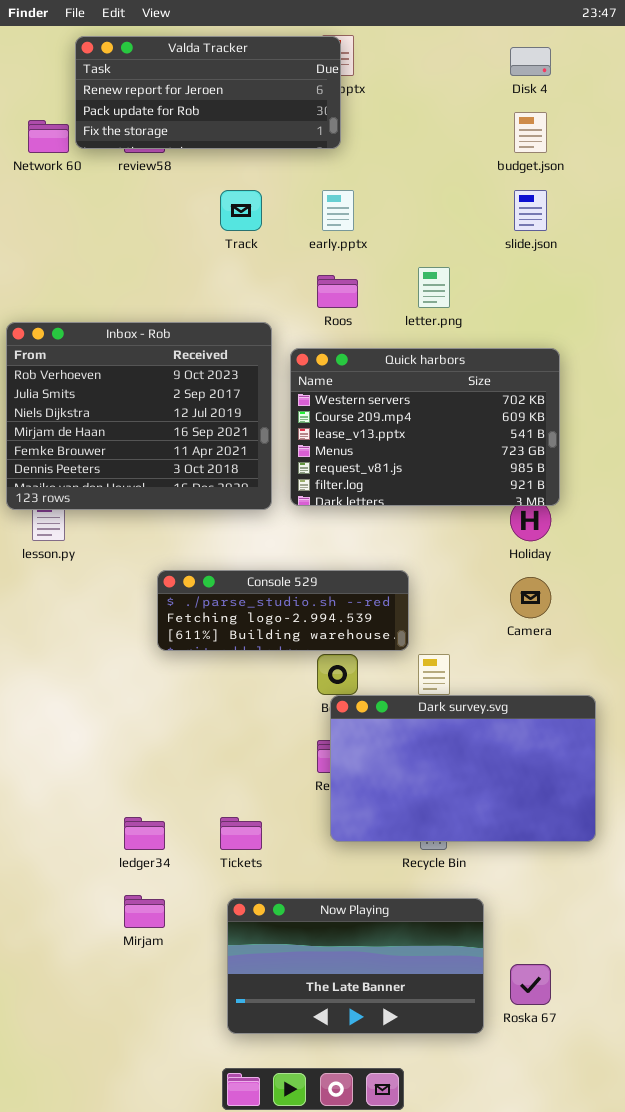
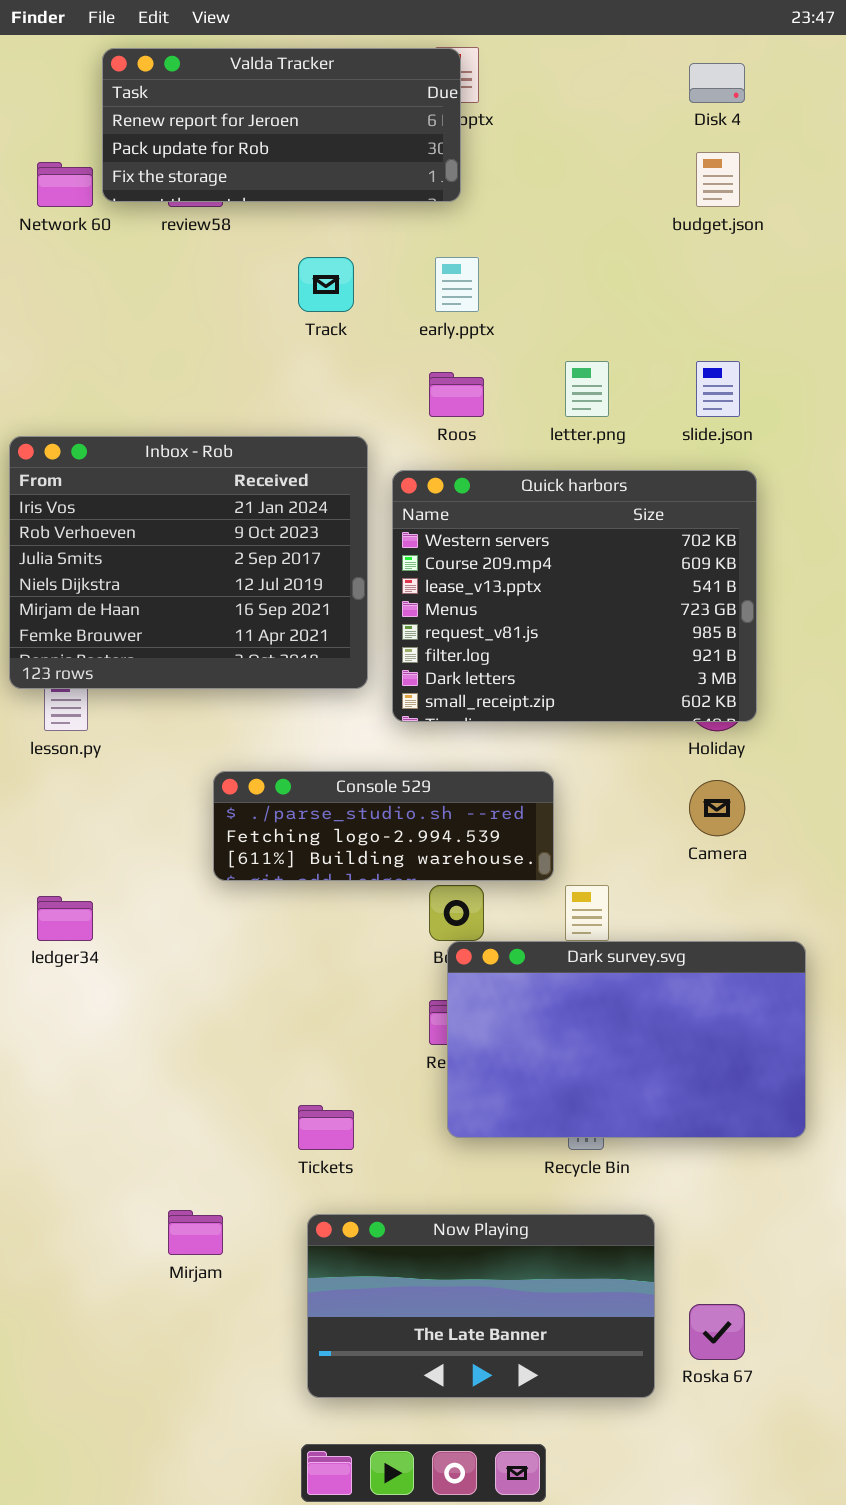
slide.json: [514,190,547,231] -> [696,361,740,417], moved
Inbox - Rob: [6,322,272,510] -> [9,436,368,689], scrolled up 1 row
Quick harbors: [290,348,560,506] -> [392,470,757,722], resized
ledger34: [124,817,165,850] -> [37,896,93,941], moved

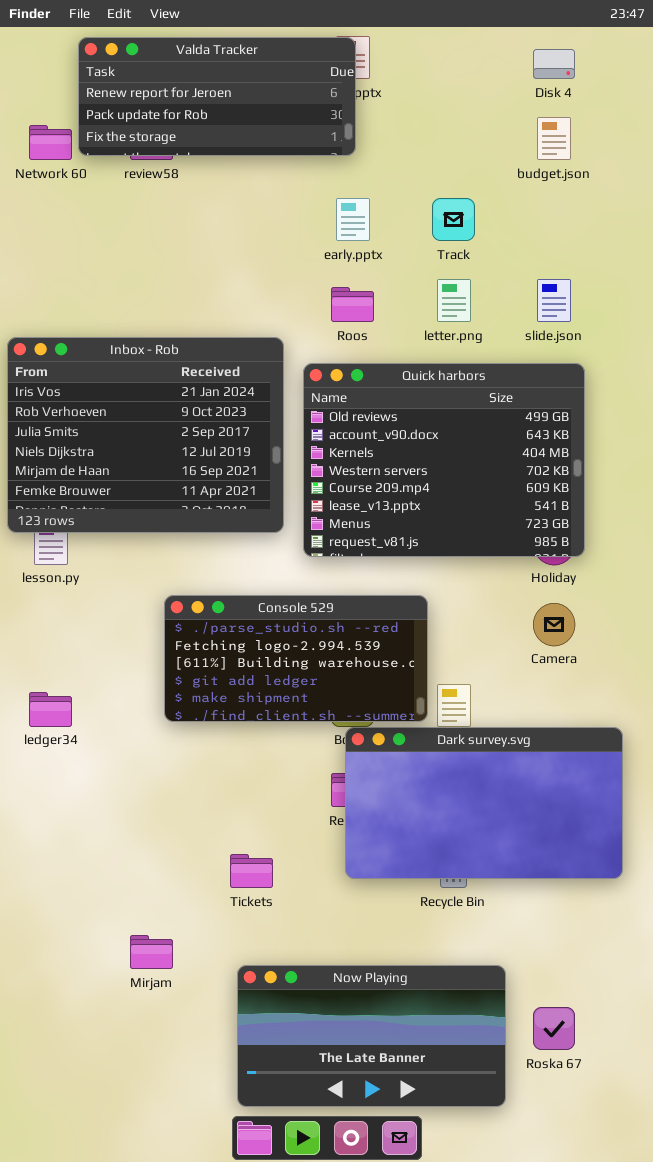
Track: [298,257,354,312] -> [432,198,475,241], moved
Quick harbors: [392,470,757,722] -> [303,363,585,557], scrolled up 3 rows
Console 529: [213,771,554,881] -> [164,595,428,722], resized
Now Playing: [307,1214,655,1398] -> [237,965,506,1107], moved

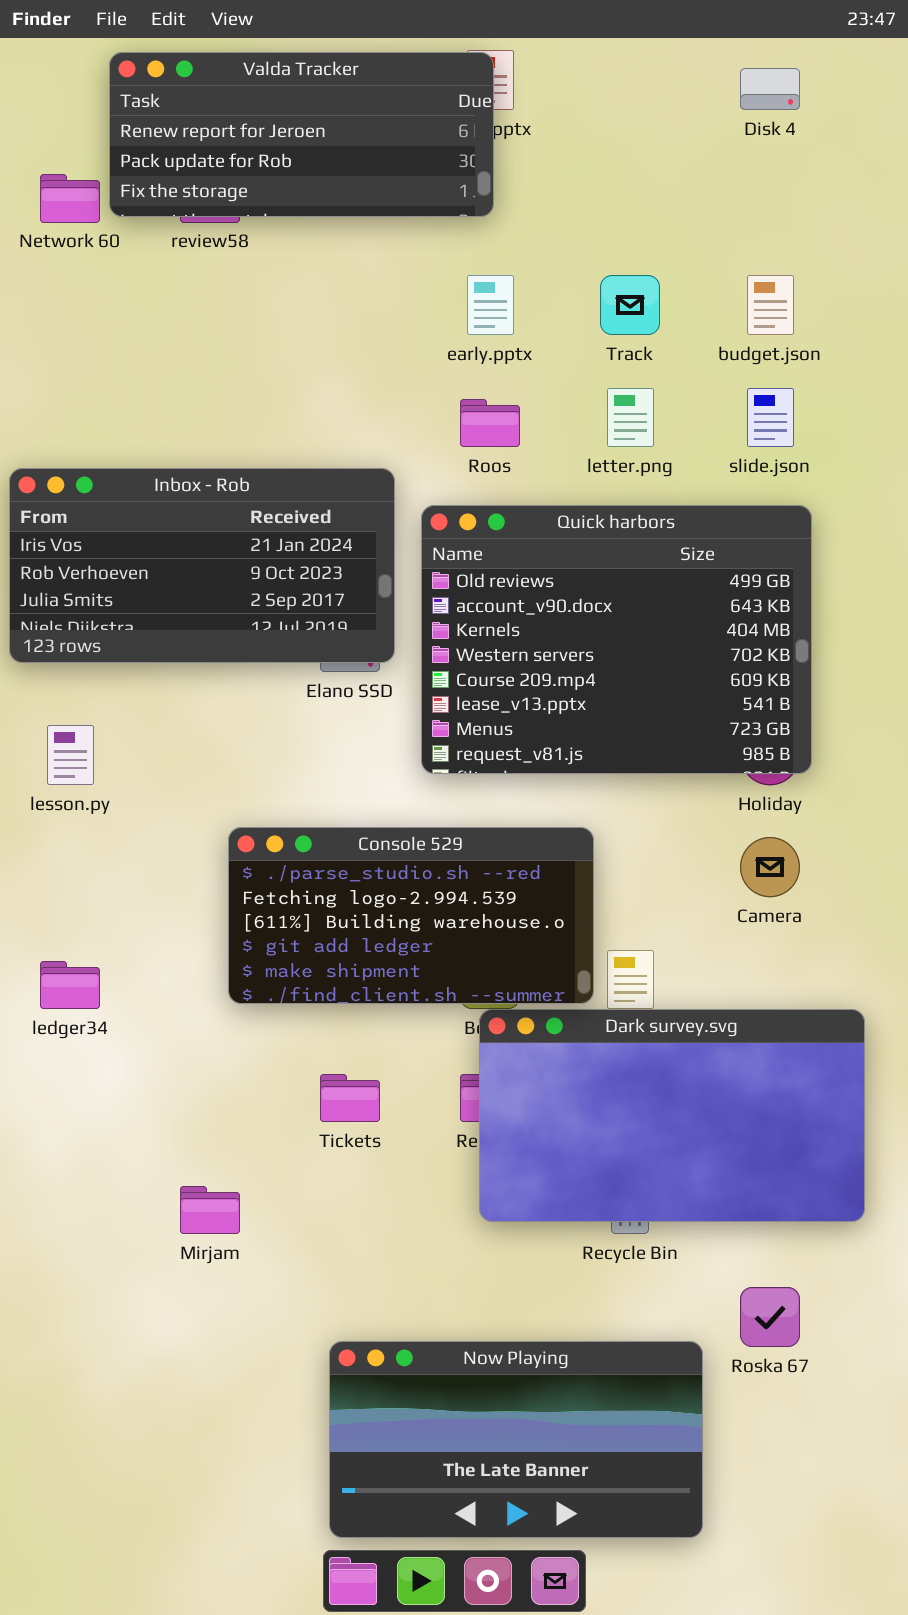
budget.json: [537,117,571,160] -> [747,275,794,335], moved
Inbox - Rob: [7,337,284,533] -> [9,468,395,663], resized
Tickets: [230,854,273,888] -> [320,1074,380,1122], moved
Mirjam: [130,935,173,969] -> [180,1186,240,1234], moved
Roska 67: [533,1007,575,1050] -> [740,1287,800,1347], moved

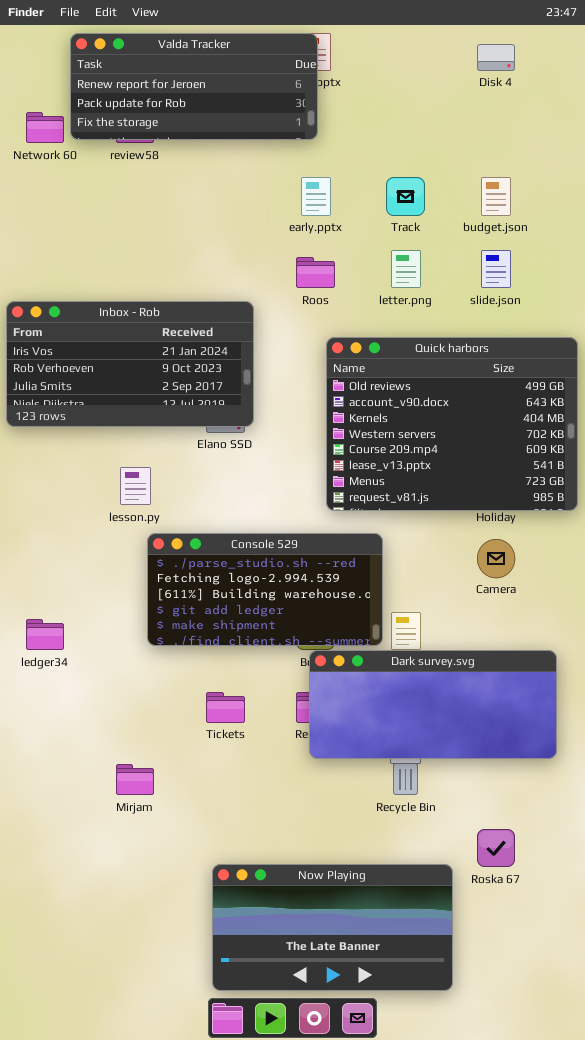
Quick harbors: [421,505,812,774] -> [326,337,578,511], moved
lesson.py: [47,725,94,785] -> [120,467,151,505], moved
Dark survey.svg: [479,1009,865,1222] -> [309,650,557,759], resized

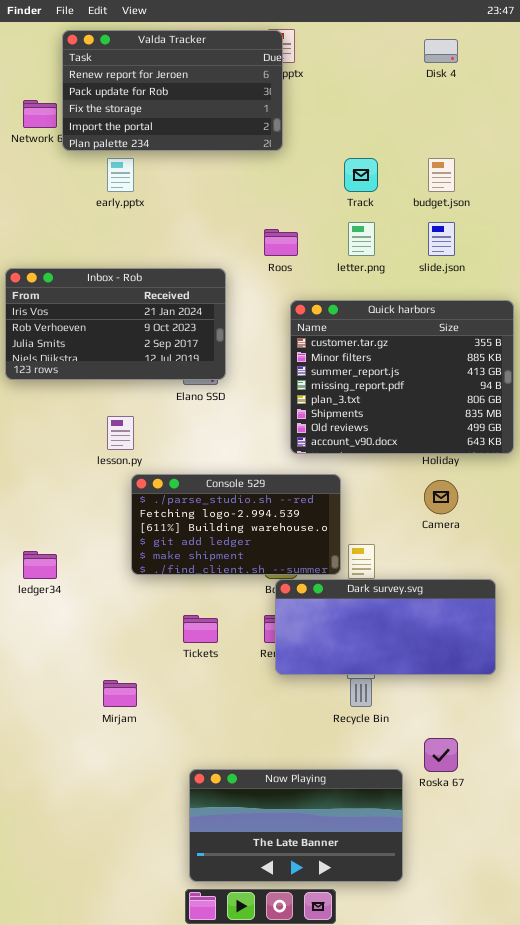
Valda Tracker: [70,33,318,140] -> [62,30,283,151], resized
early.pptx: [301,177,331,216] -> [107,158,134,192], moved
Quick harbors: [326,337,578,511] -> [290,300,514,454], scrolled up 6 rows

